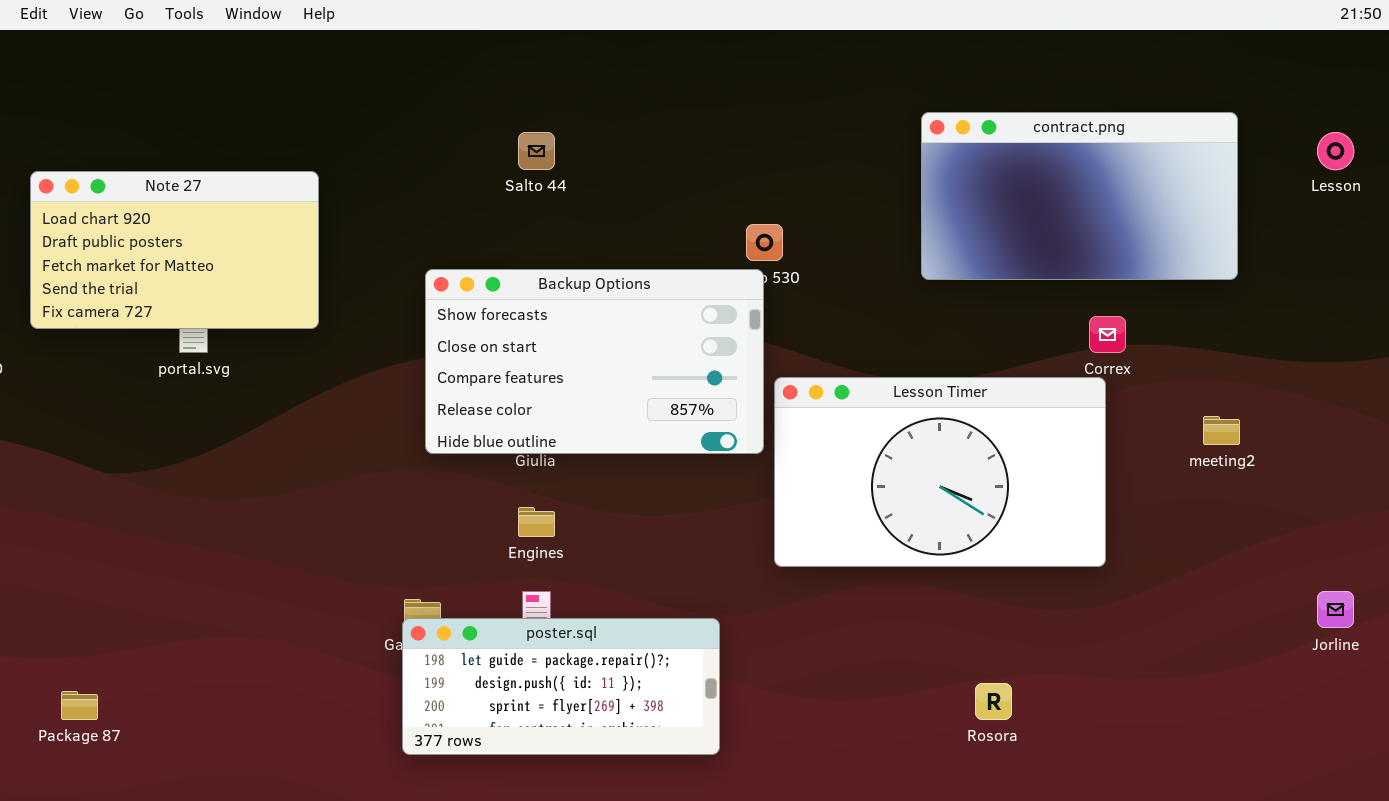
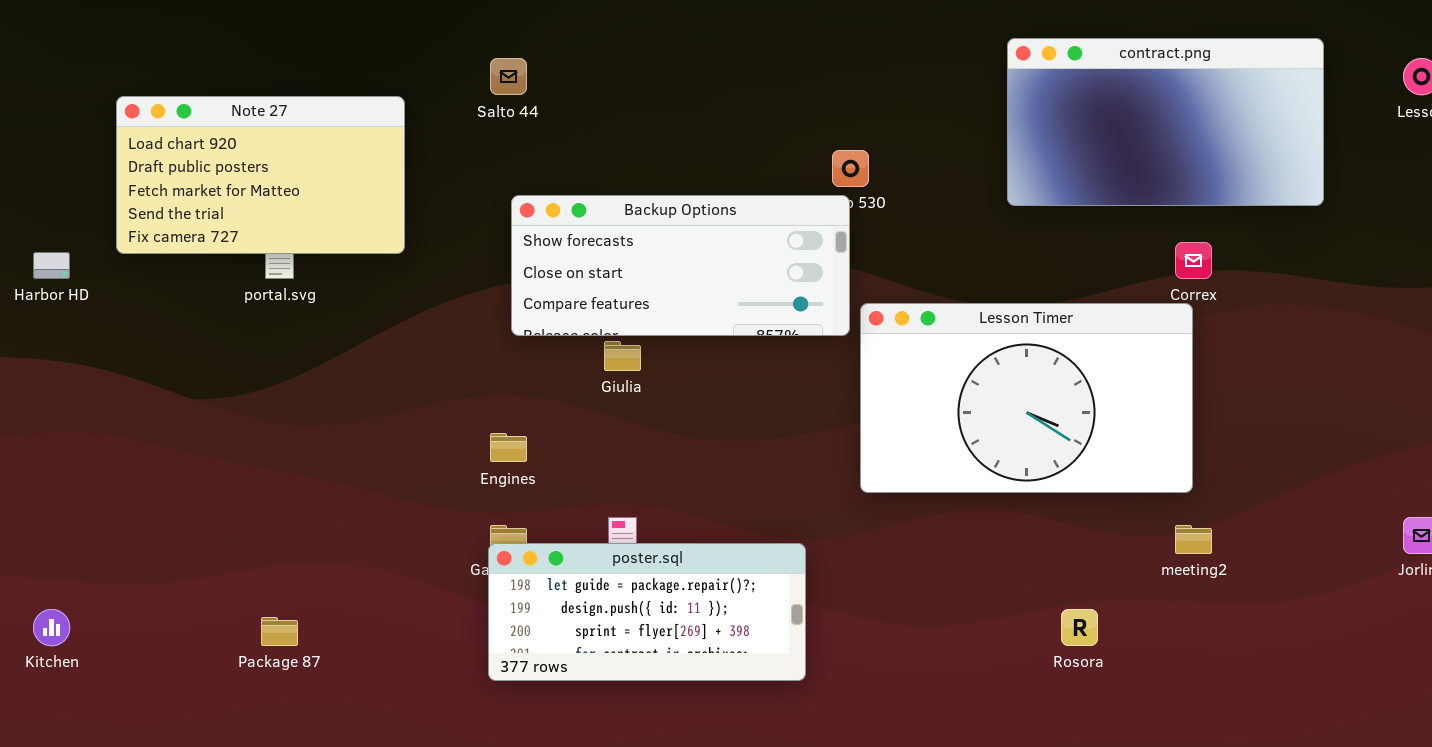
Salto 44: [518,132,555,170] -> [490,58,527,95], moved
Backup Options: [425,269,764,454] -> [511,195,850,336], resized
meeting2: [1203,416,1240,445] -> [1175,525,1212,554], moved
Engines: [518,507,555,537] -> [490,433,527,462], moved
Package 87: [61,691,98,720] -> [261,617,298,646], moved

